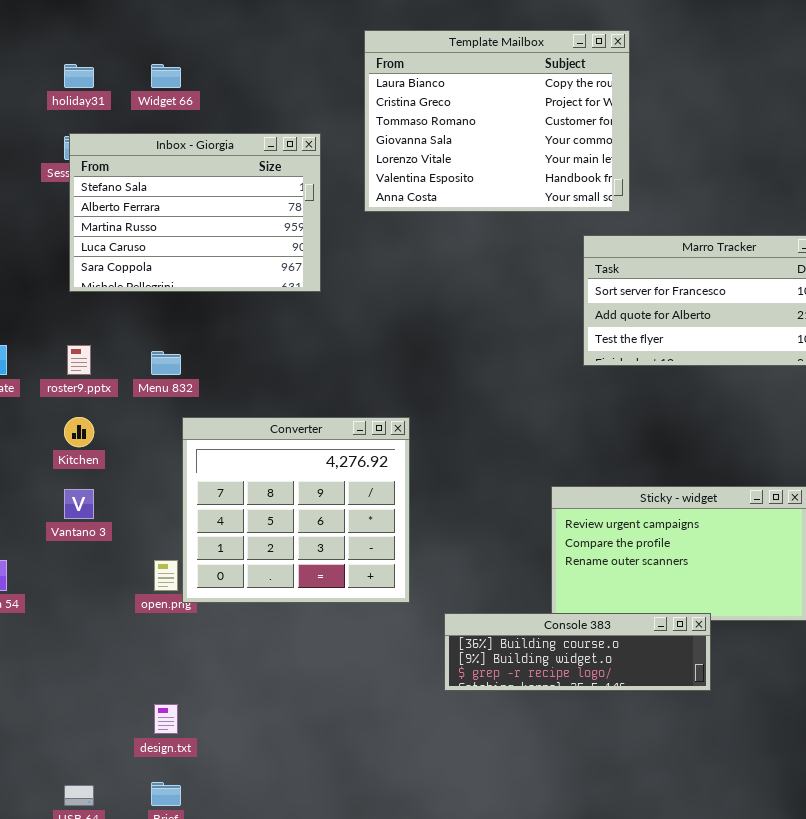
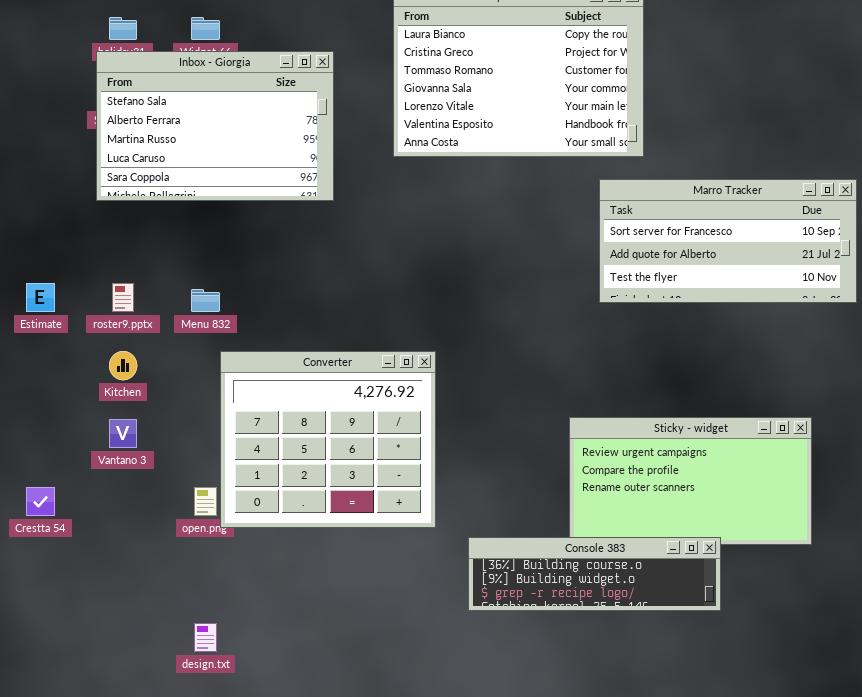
Inbox - Giorgia: [69,133,321,292] -> [96,51,334,201], moved

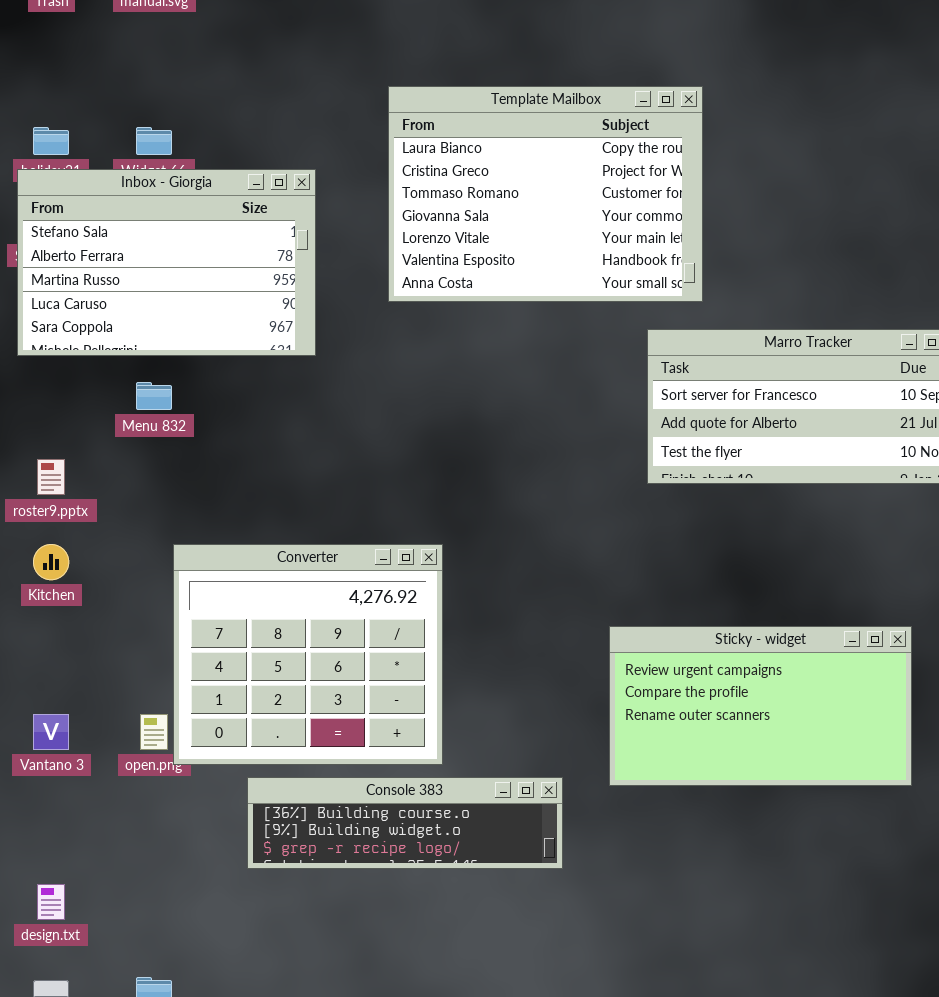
Menu 832: [191,289,220,312] -> [136,382,172,410], moved
Vantano 3: [109,419,137,448] -> [33,714,69,750], moved
Console 383: [468,537,721,611] -> [247,777,563,869], moved
design.txt: [194,623,217,652] -> [37,884,65,920], moved

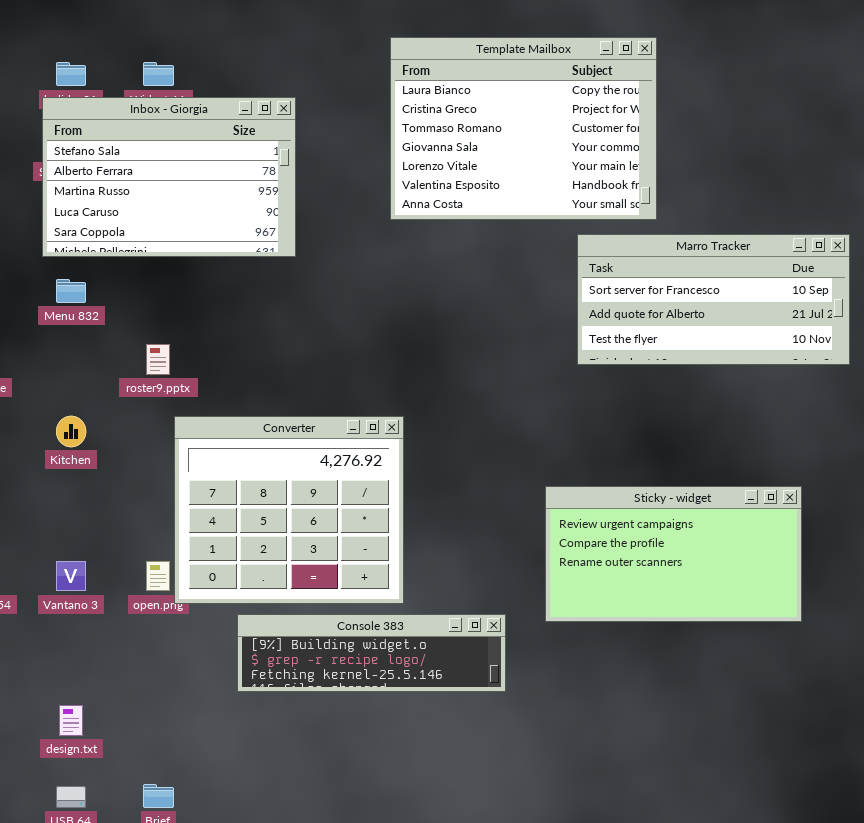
Template Mailbox: [388,86,703,302] -> [390,37,657,220], moved
Menu 832: [136,382,172,410] -> [56,279,86,303], moved
roster9.pptx: [37,459,65,495] -> [146,344,170,375], moved
Console 383: [247,777,563,869] -> [237,614,506,692], scrolled down 1 row

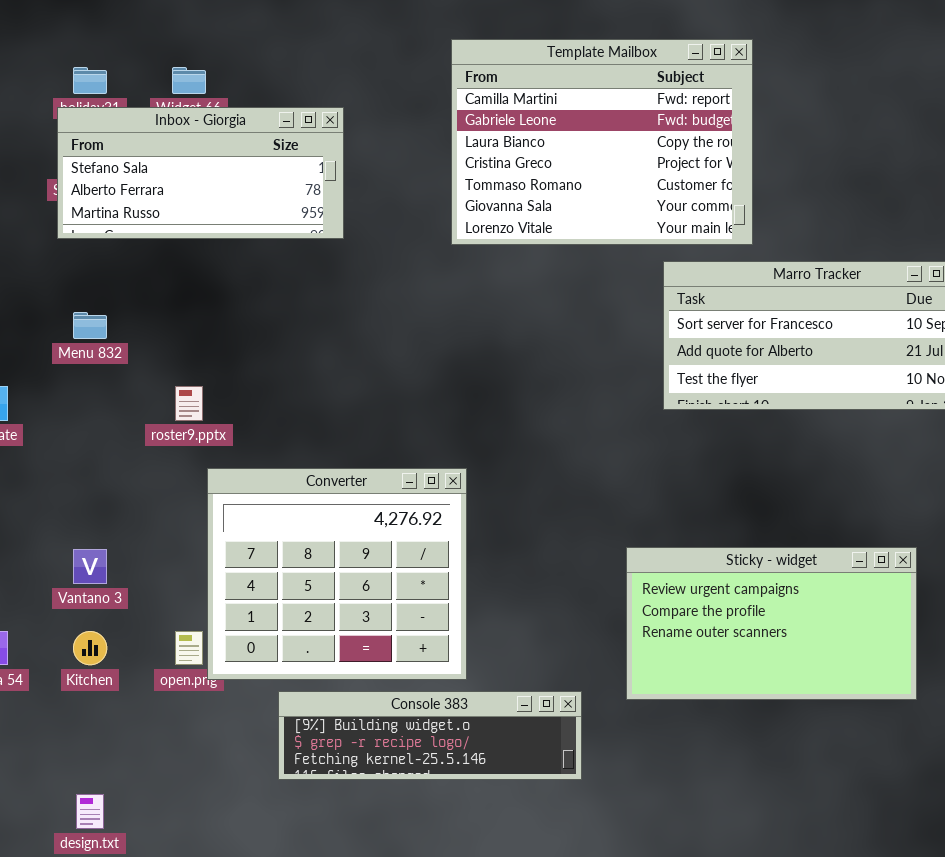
Template Mailbox: [390,37,657,220] -> [451,39,753,245], scrolled up 2 rows
Inbox - Giorgia: [42,97,296,257] -> [57,107,344,239], resized
Kitchen: [56,416,86,447] -> [73,631,107,665], moved
Vantano 3: [56,561,86,591] -> [73,549,107,584], moved

